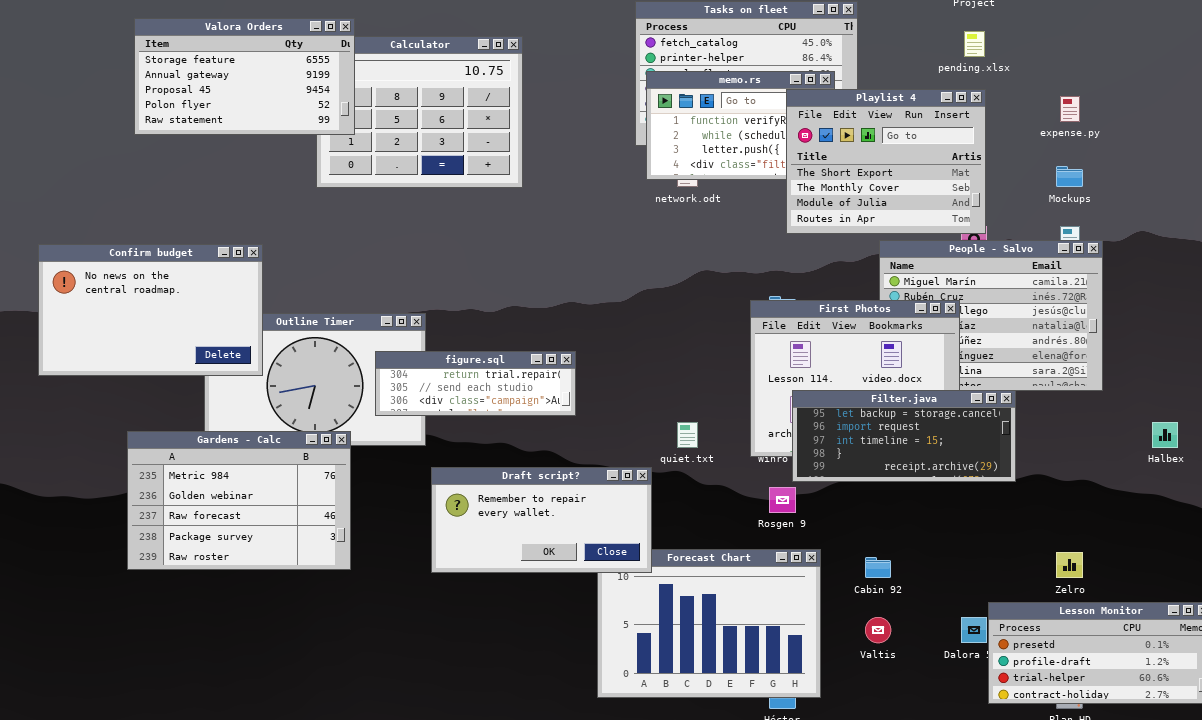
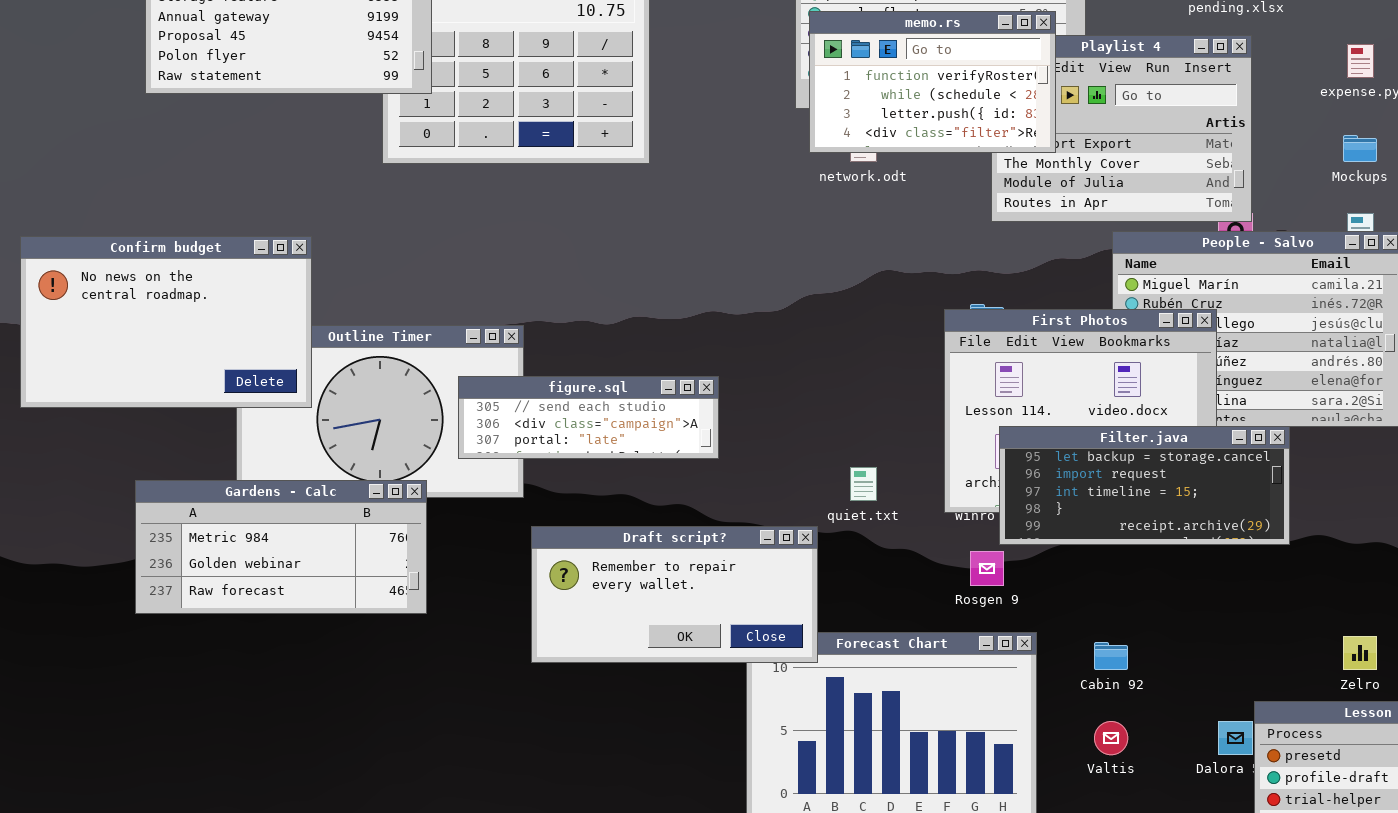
memo.rs: [646,71,835,180] -> [809,11,1056,153], raised
figure.sql: [375,351,576,416] -> [458,376,719,459], scrolled down 1 row
Gardens - Calc: [127,431,351,570] -> [135,480,427,614], resized

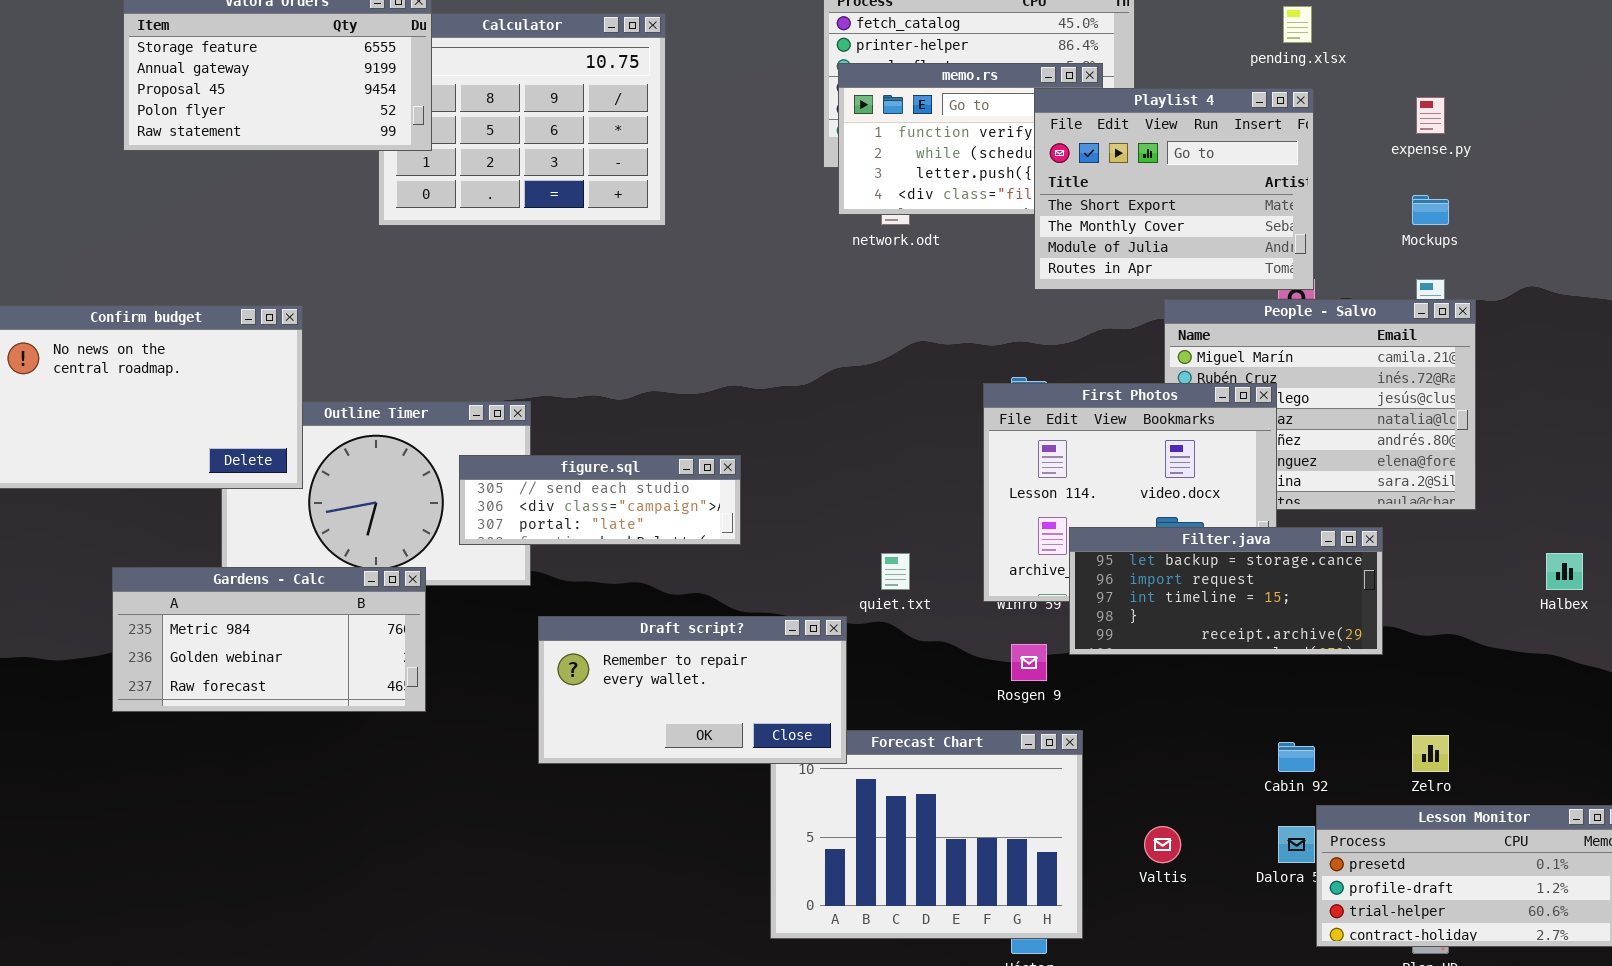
Playlist 4: [991,35,1252,222] -> [1034,88,1314,290], raised
Filter.java: [999,426,1290,545] -> [1069,527,1383,655], moved
Cabin 92: [1094,642,1128,670] -> [1278,742,1315,772], moved

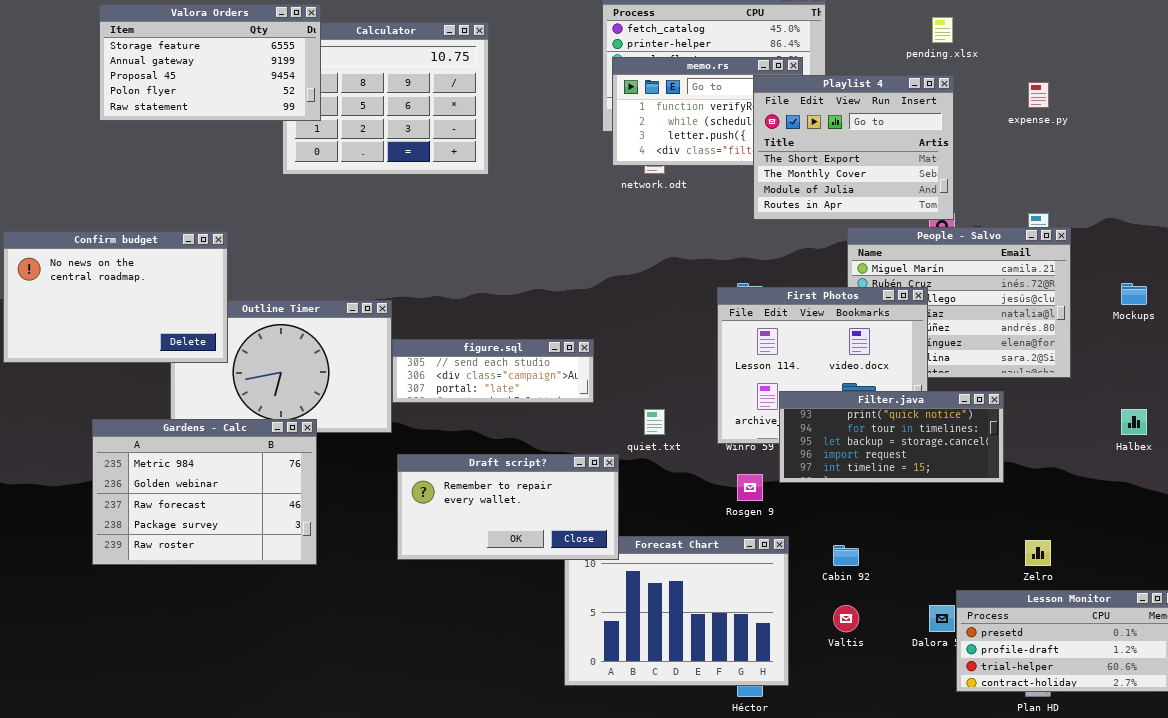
Mockups: [1412,195,1449,225] -> [1121,283,1147,305], moved
figure.sql: [459,455,741,545] -> [392,339,594,403], moved
Filter.java: [1069,527,1383,655] -> [779,391,1004,483], scrolled up 2 rows
Gardens - Calc: [112,567,426,712] -> [92,419,317,565], resized
Cabin 92: [1278,742,1315,772] -> [833,545,859,566], moved

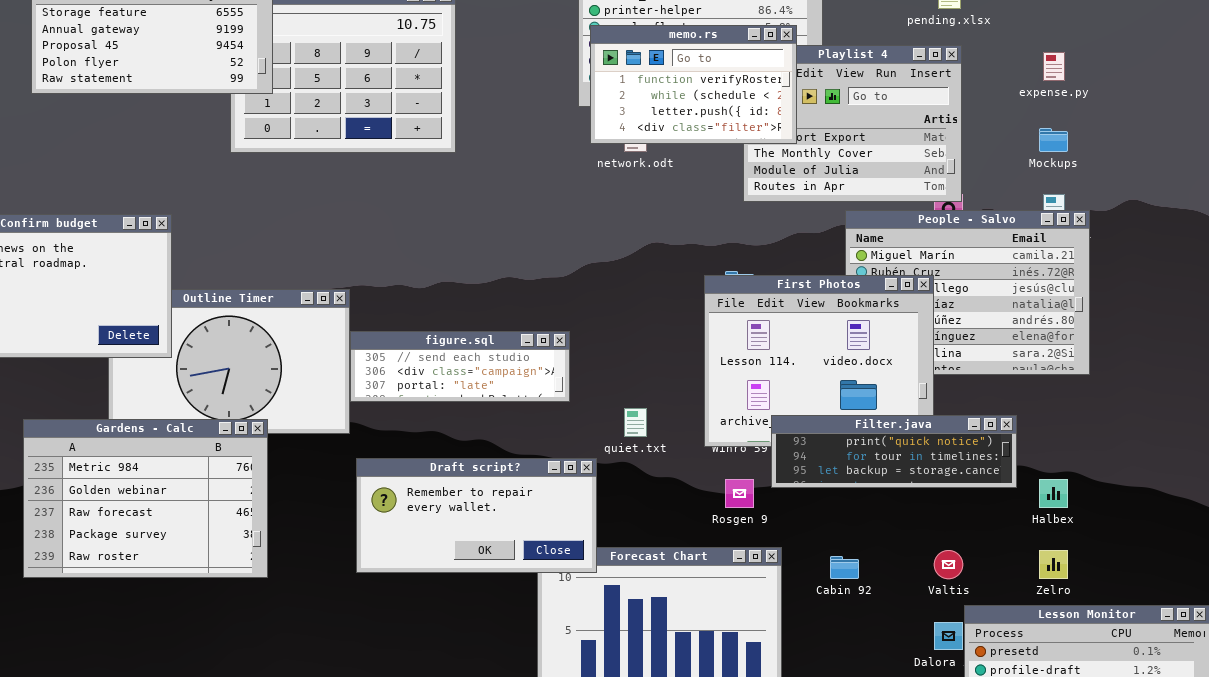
memo.rs: [612,57,803,166] -> [590,25,797,144], raised
Mockups: [1121,283,1147,305] -> [1039,128,1068,152], moved
Filter.java: [779,391,1004,483] -> [771,415,1017,488], resized
Halbex: [1121,409,1147,435] -> [1039,479,1068,508], moved
Valtis: [833,605,859,632] -> [934,550,963,579], moved

